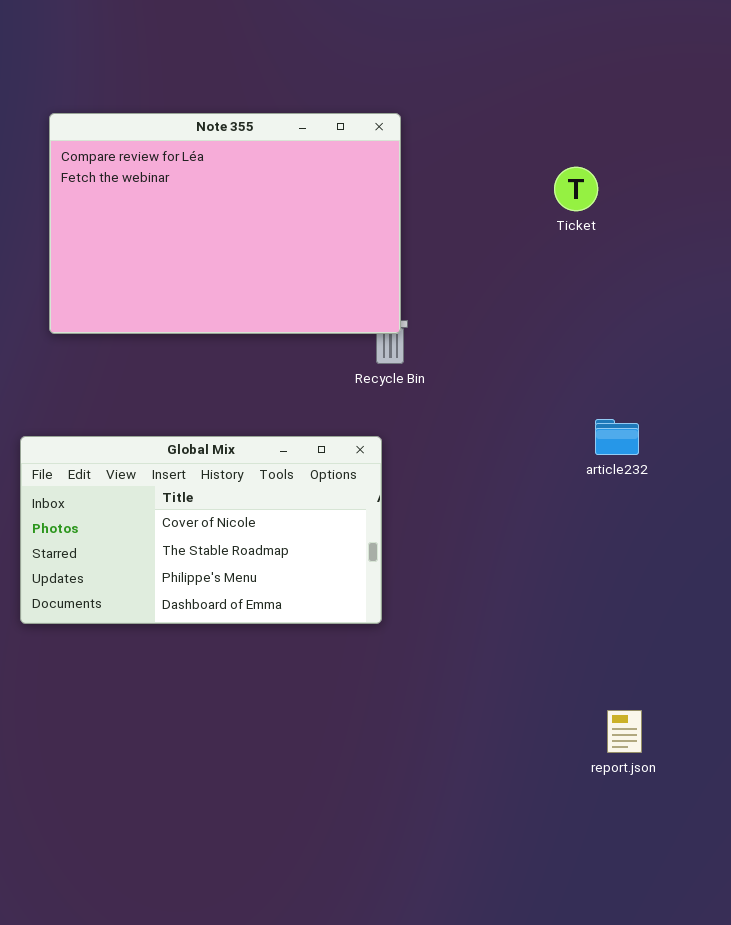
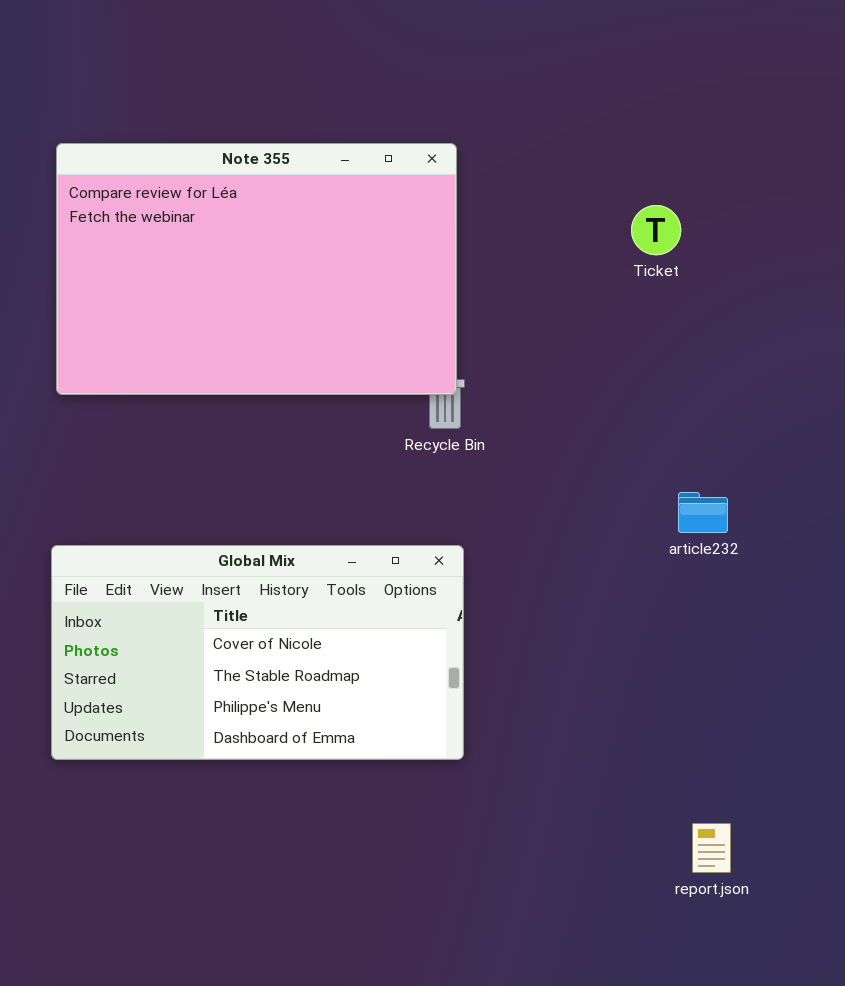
Global Mix: [20,436,382,624] -> [51,545,464,760], moved

